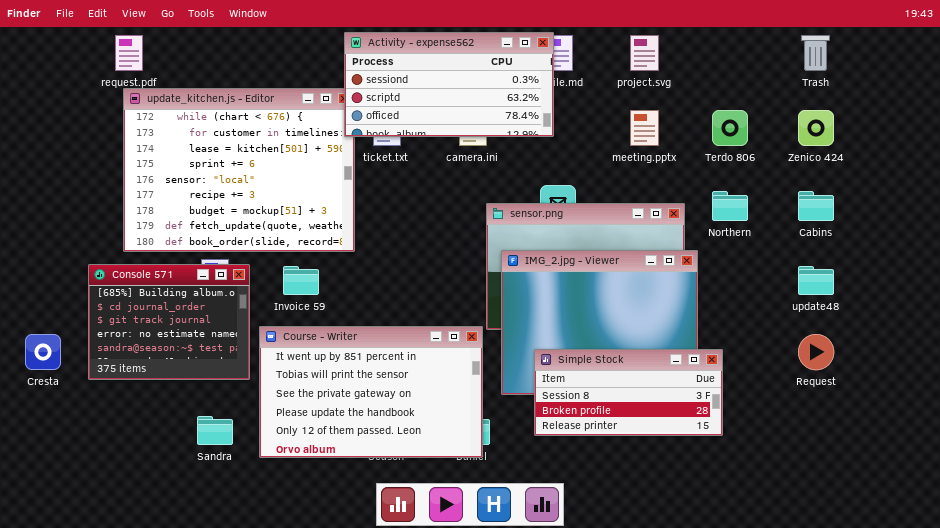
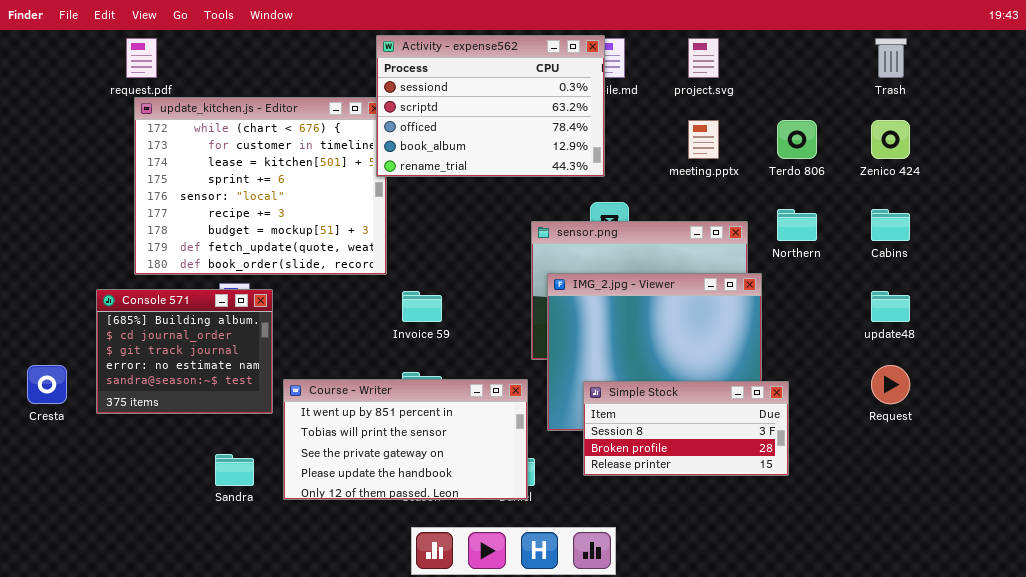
Activity - expense562: [344,32,554,137] -> [376,35,605,177], resized
Invoice 59: [283,266,319,295] -> [402,291,442,322], moved
Course - Writer: [259,326,483,458] -> [283,379,528,500], resized

